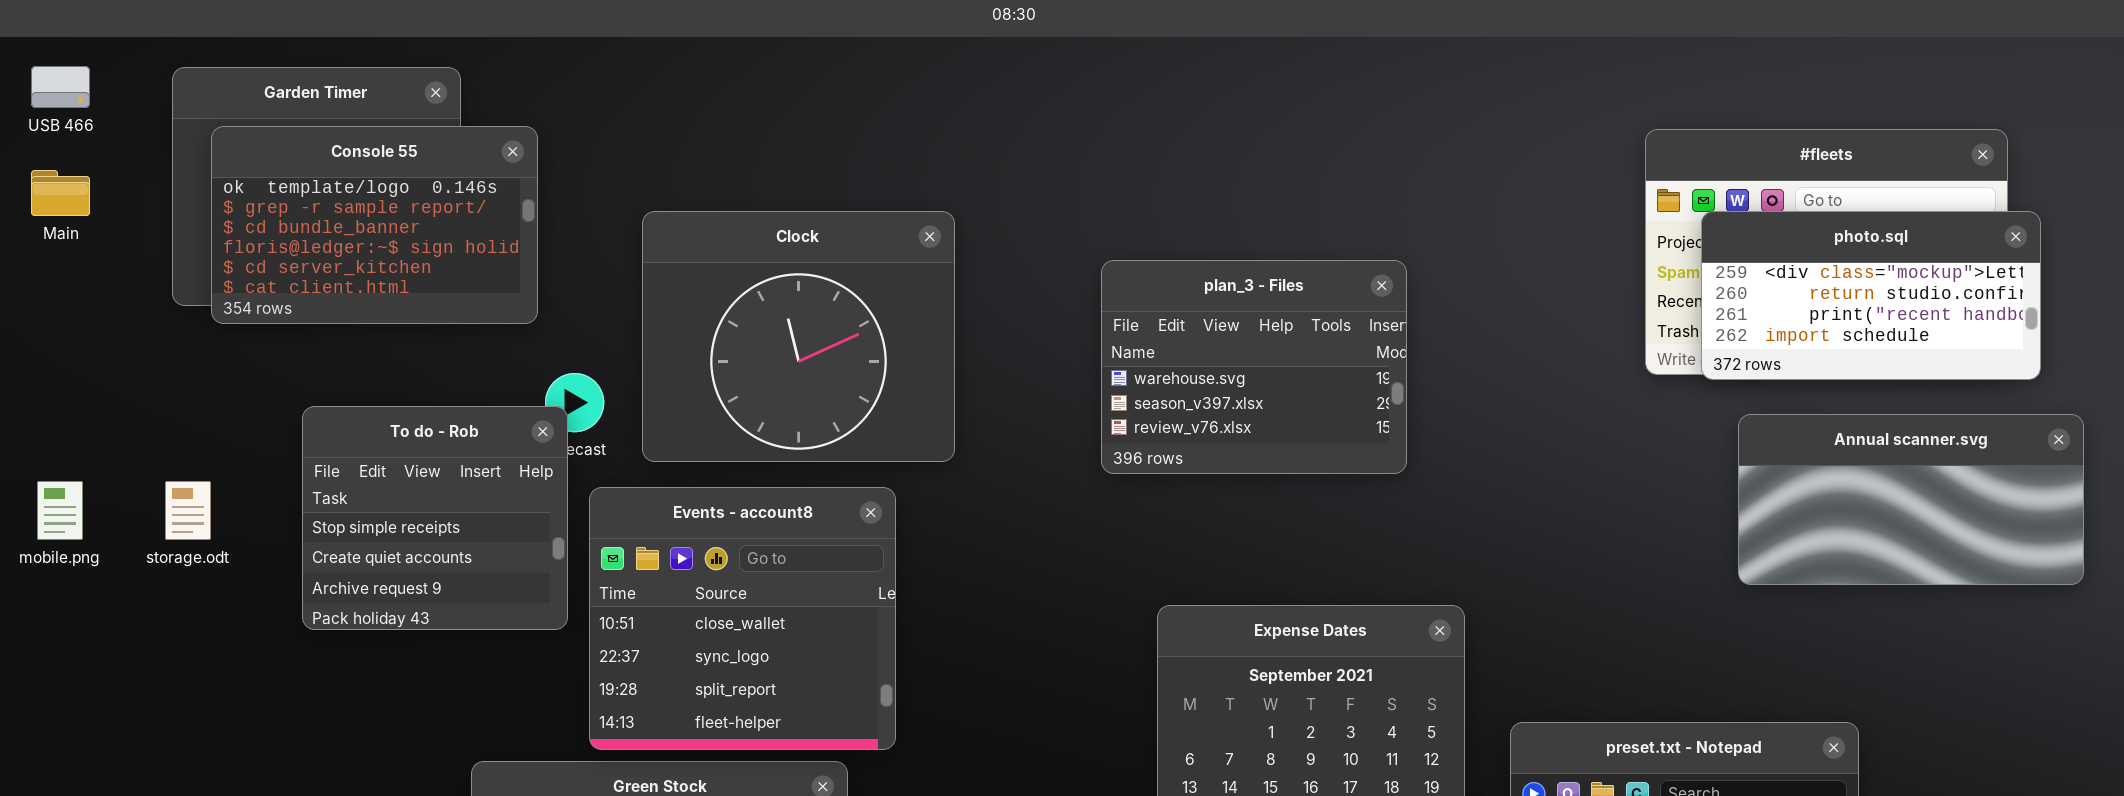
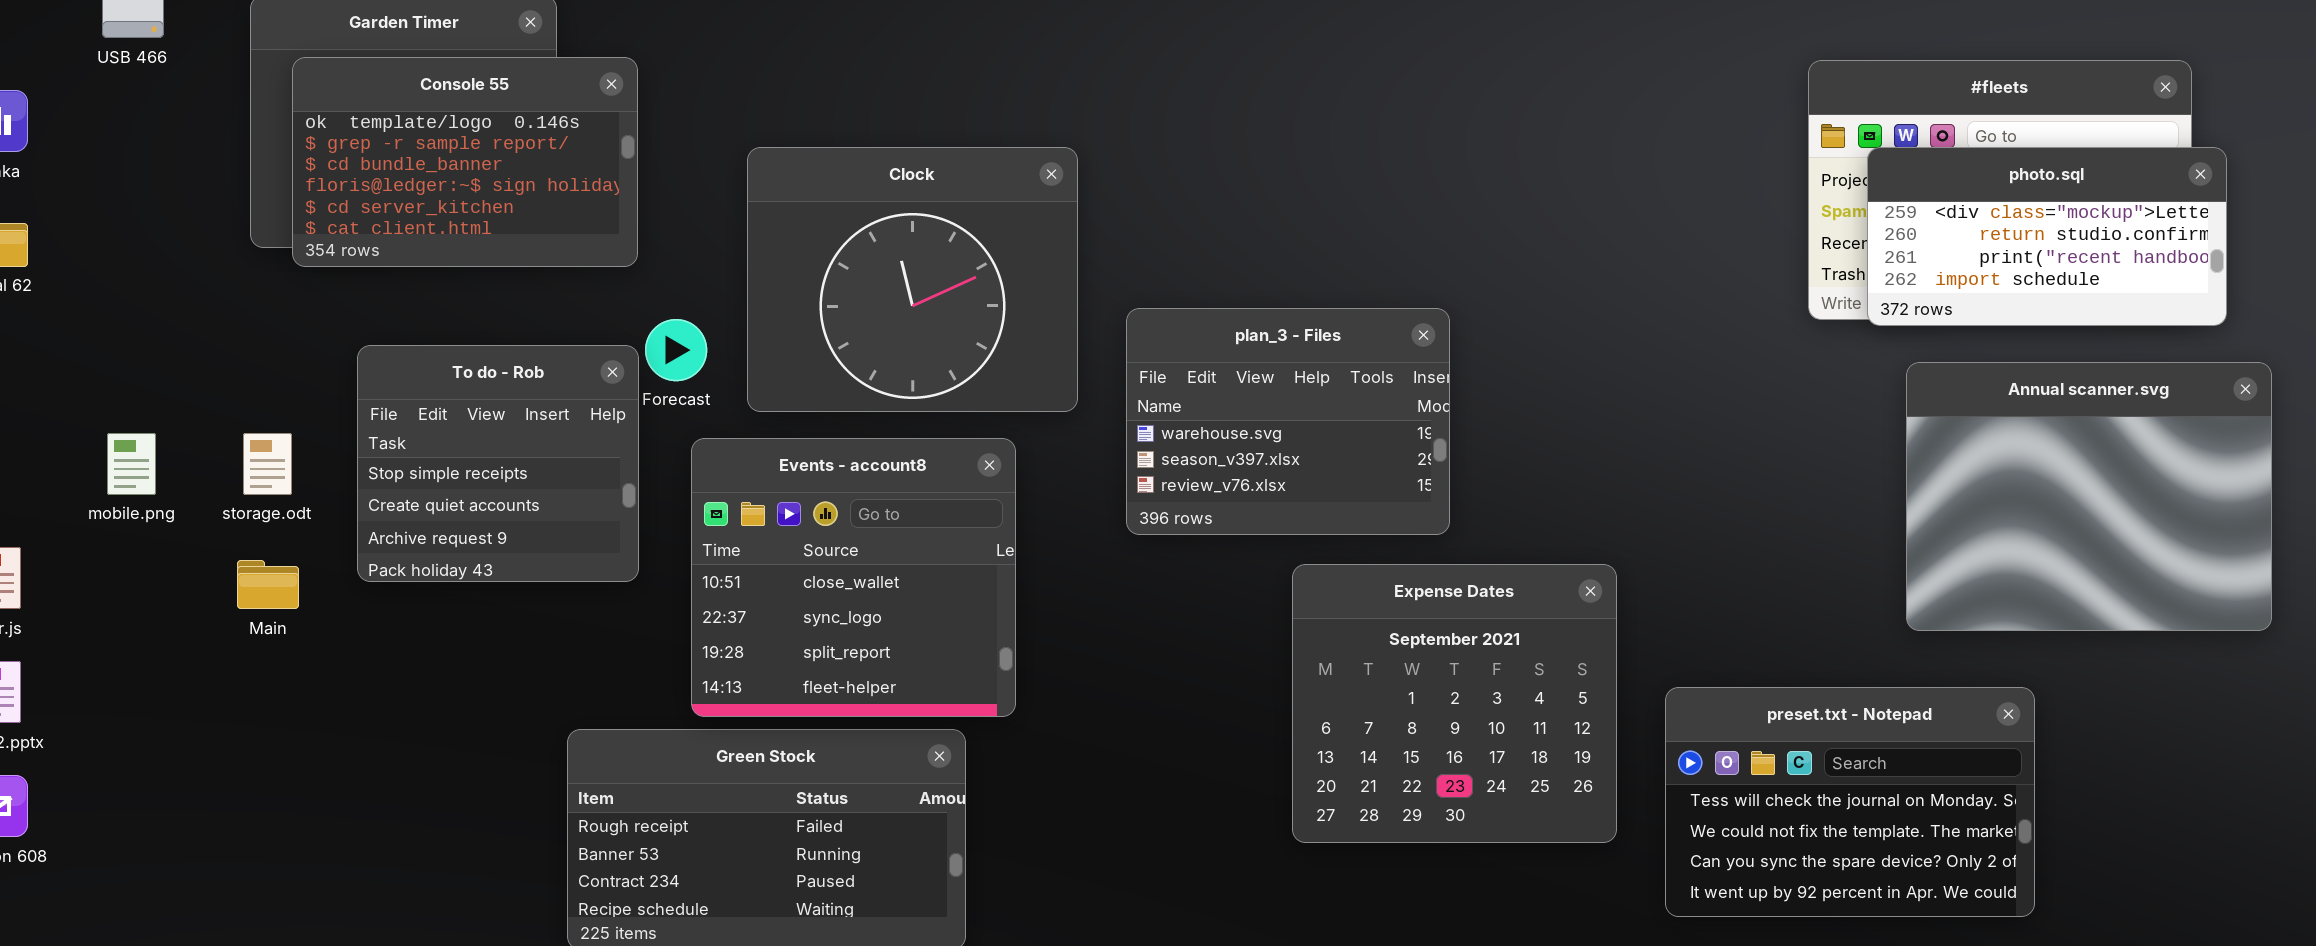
Main: [31,170,90,216] -> [237,560,299,609], moved
plan_3 - Files: [1101,260,1407,474] -> [1126,308,1450,535], moved
To do - Rob: [302,406,568,630] -> [357,345,639,582], moved
Annual scanner.svg: [1738,414,2084,585] -> [1906,362,2272,631], resized

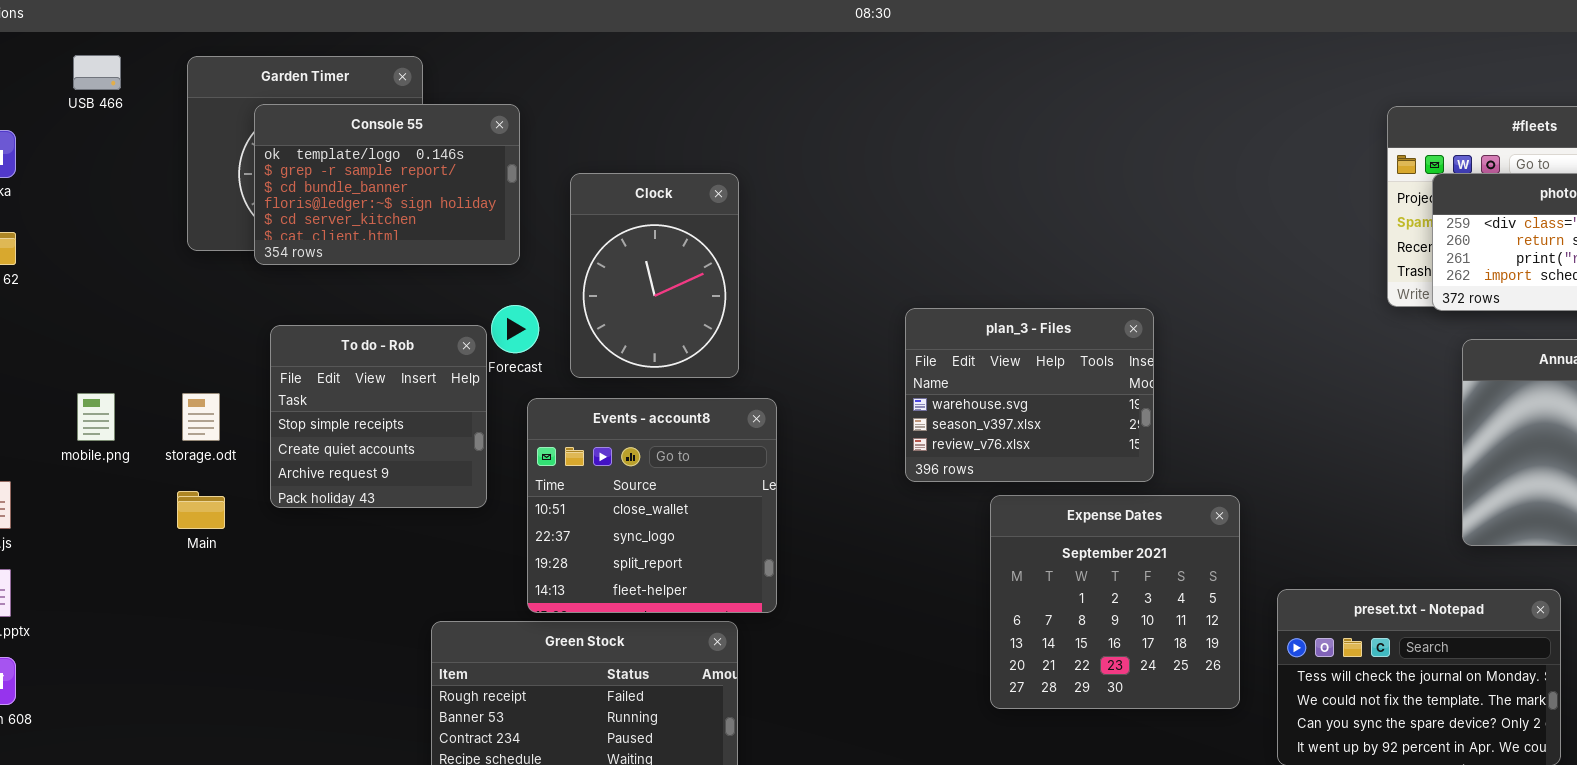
Console 55: [292,57,638,267] -> [254,104,520,265], moved
Clock: [747,147,1078,412] -> [570,173,739,378], resized
plan_3 - Files: [1126,308,1450,535] -> [905,308,1154,482], moved

